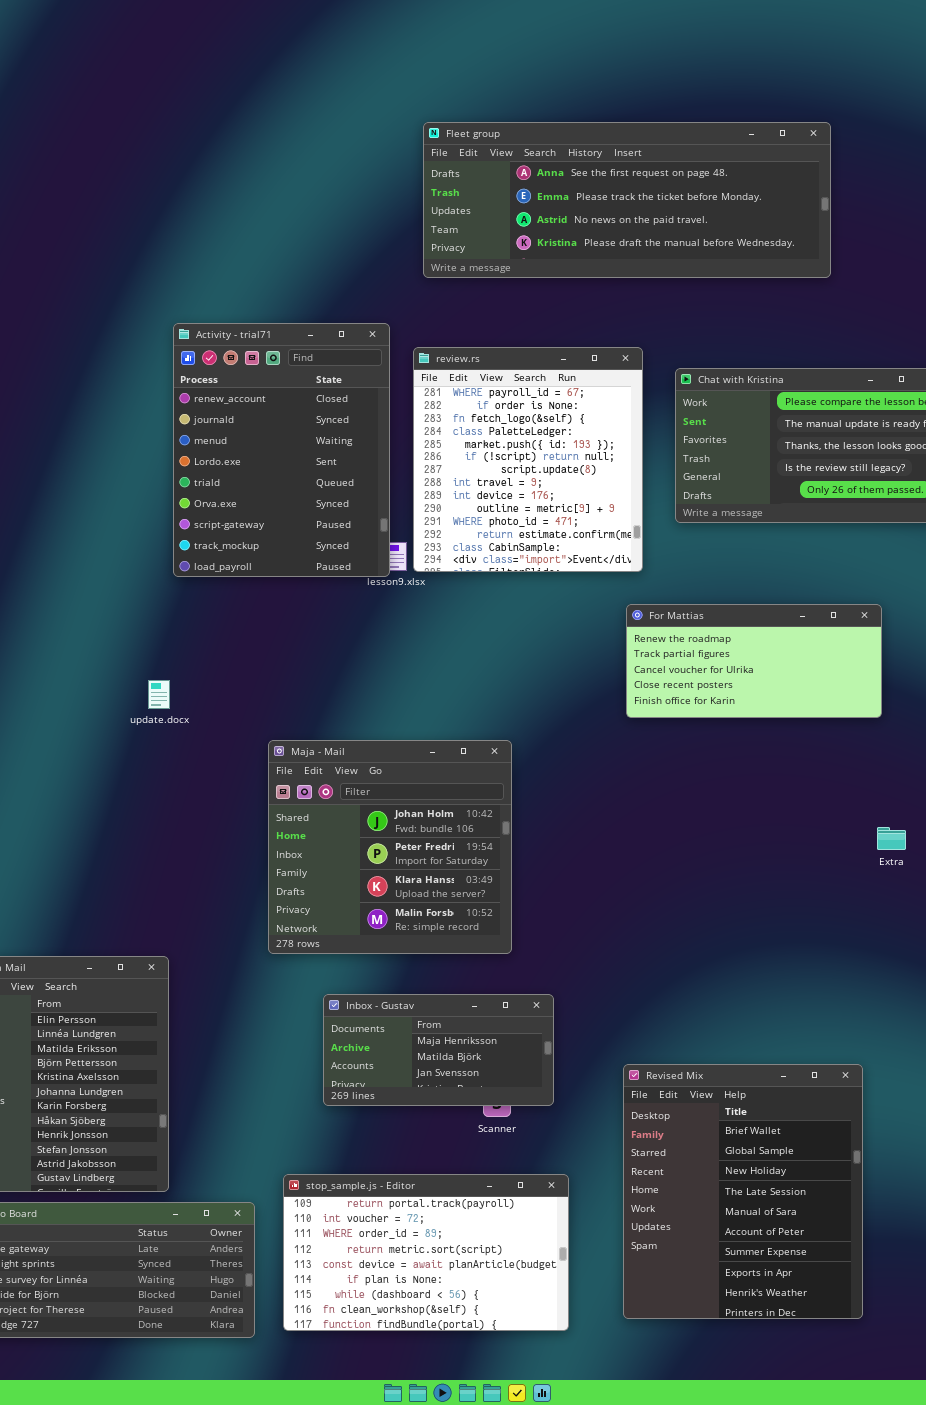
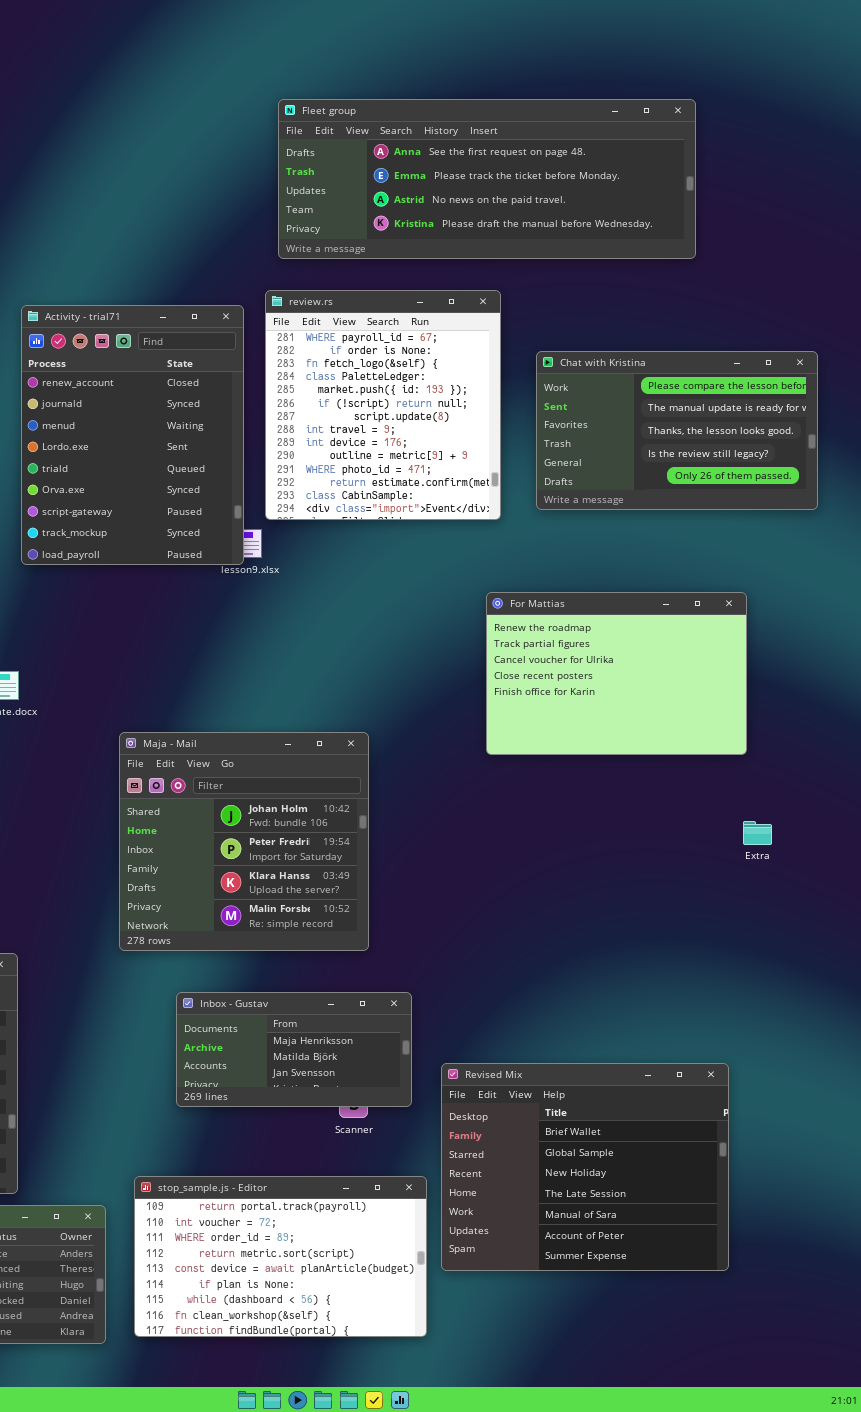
review.rs: [413,347,643,572] -> [265,290,501,520], moved
For Mattias: [626,604,882,718] -> [486,592,747,755], resized
Revised Mix: [623,1064,863,1319] -> [441,1063,729,1271], resized

